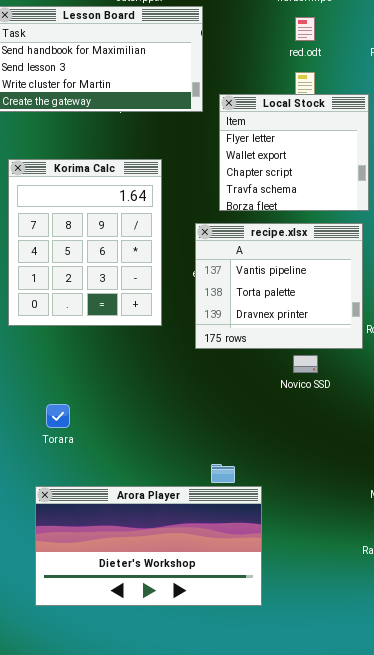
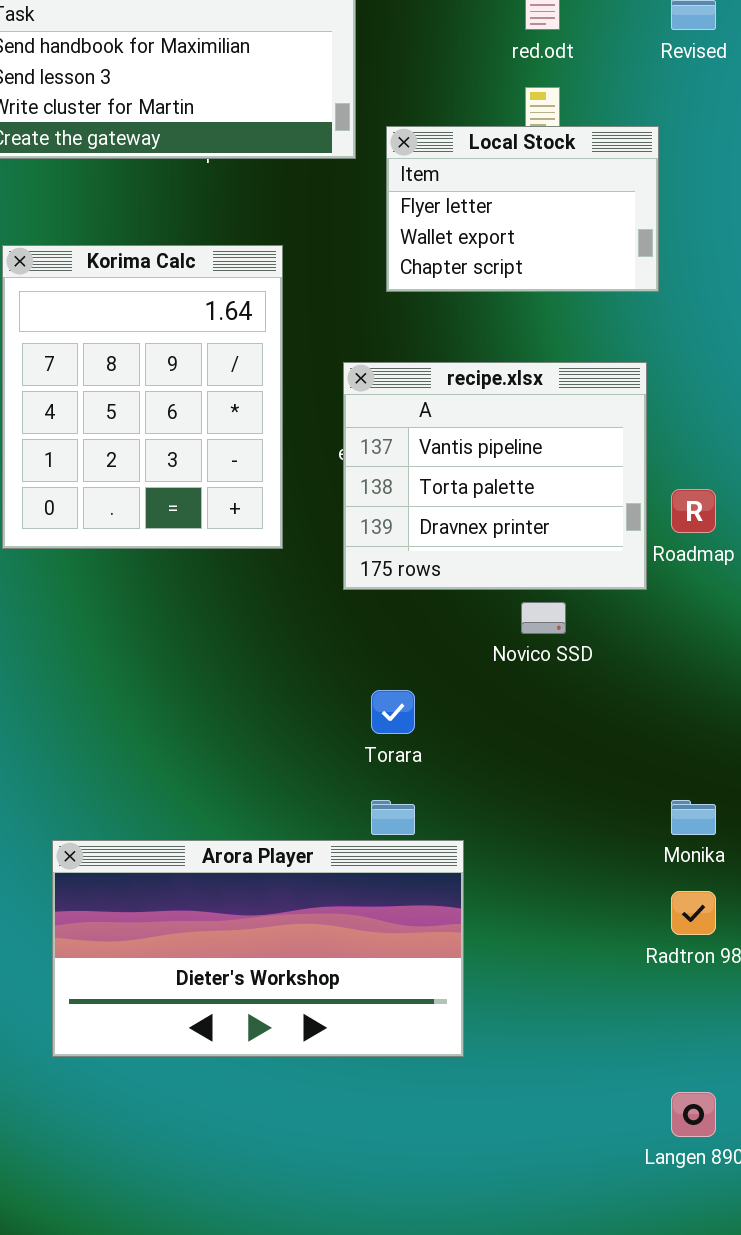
Local Stock: [219,94,369,211] -> [386,126,659,292], resized
Torara: [46,404,70,428] -> [371,690,415,734], moved

